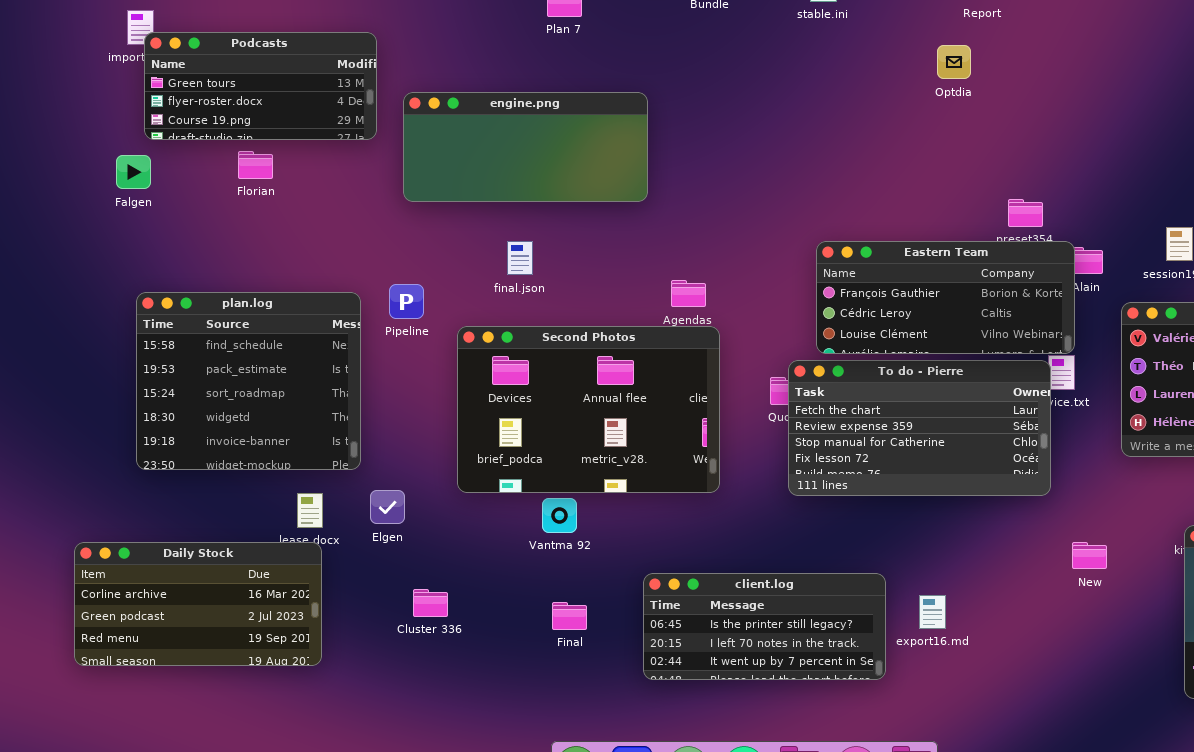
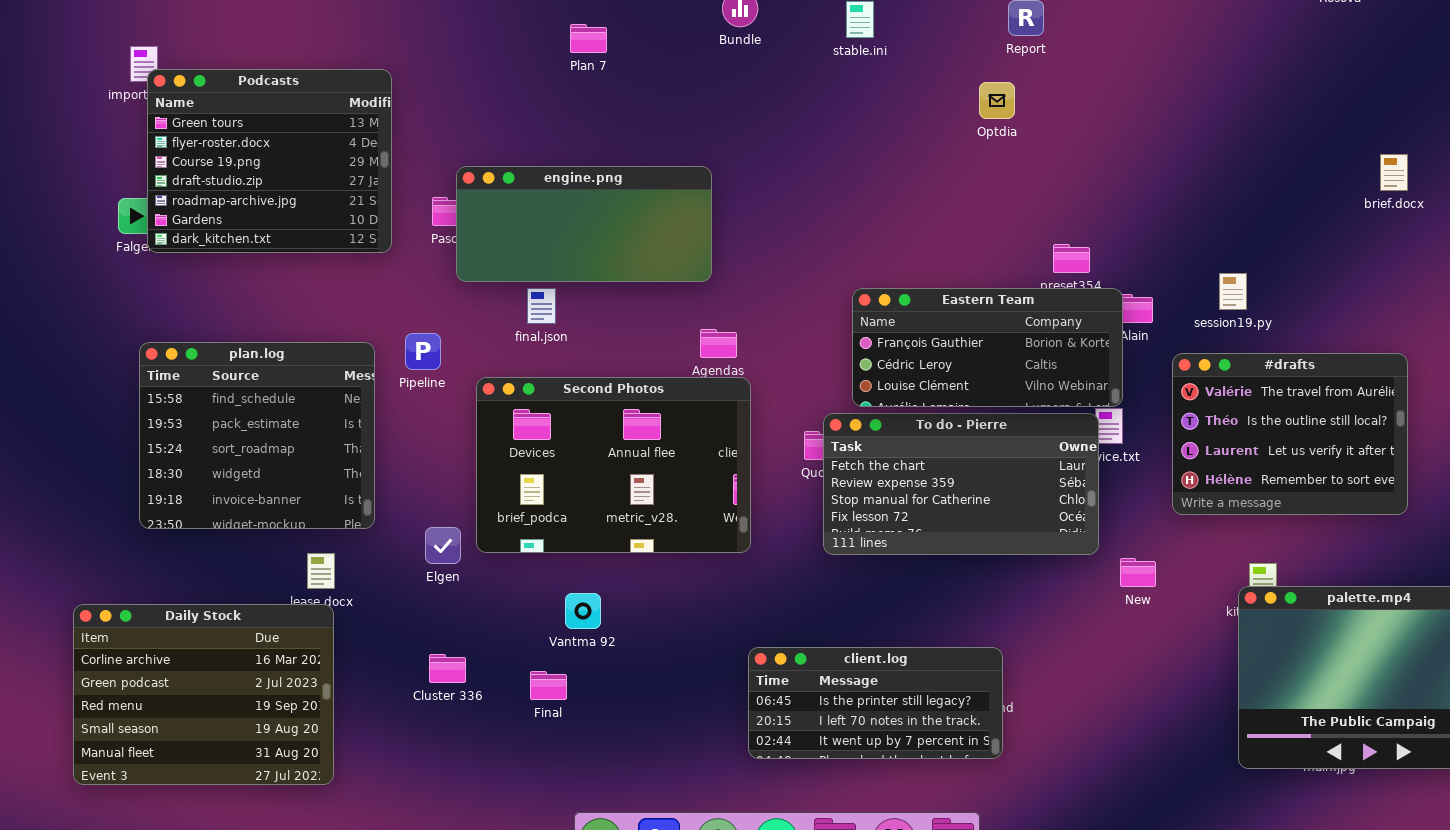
Podcasts: [144,32,377,140] -> [147,69,392,253], resized
engine.png: [403,92,648,202] -> [456,166,712,282], moved
Elgen: [370,490,405,524] -> [425,527,461,564], moved
Vantma 92: [542,498,577,533] -> [565,593,601,629], moved
Daily Stock: [74,542,322,666] -> [73,604,334,785], resized
New: [1072,542,1107,569] -> [1120,558,1156,587], moved
client.log: [643,573,886,680] -> [748,647,1003,759], moved
Final: [552,602,587,630] -> [530,671,567,700], moved

